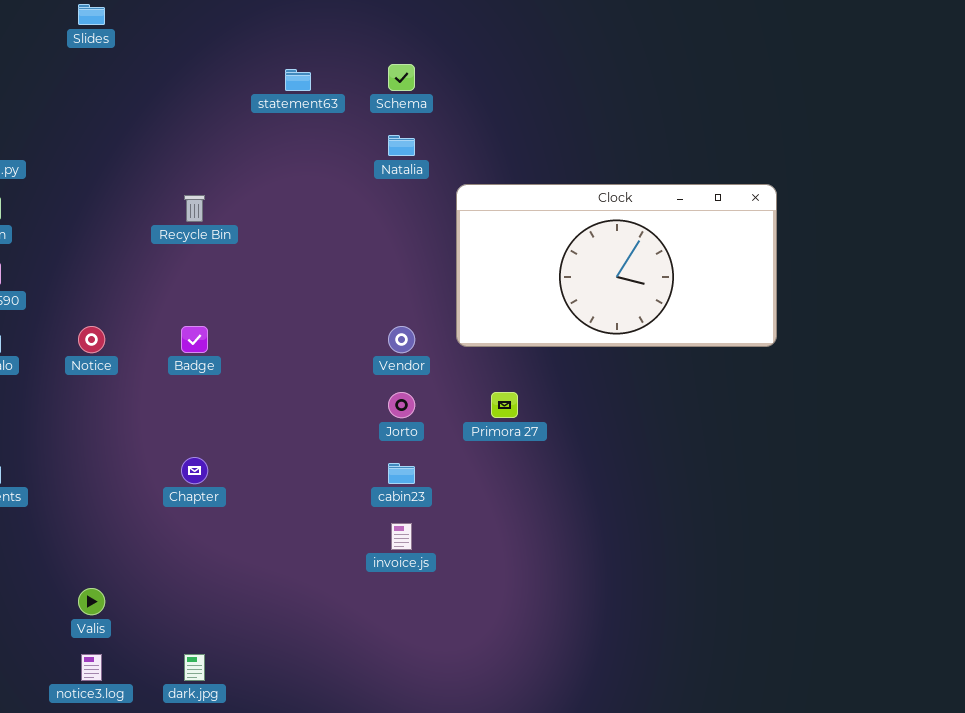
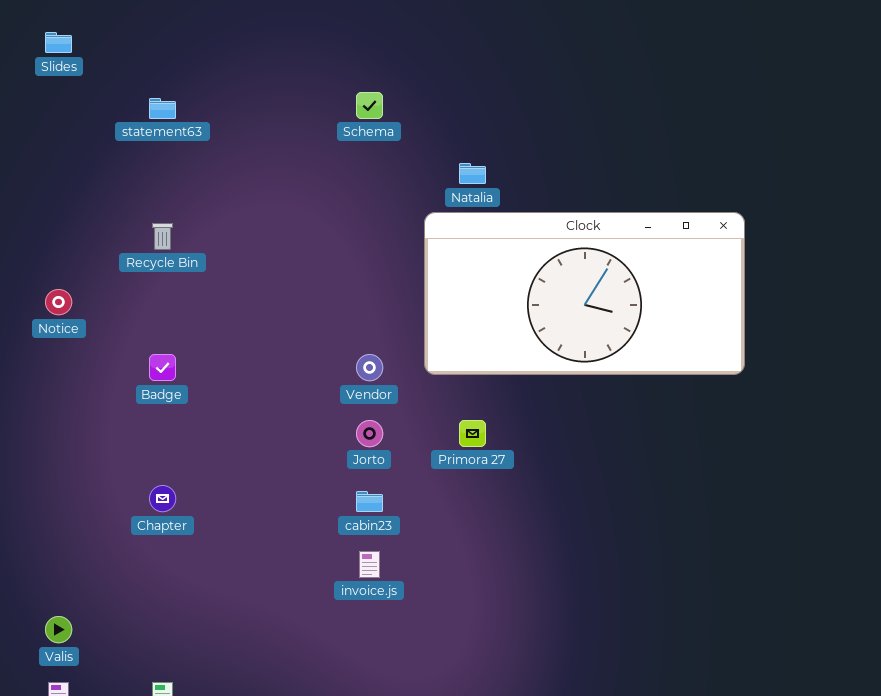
statement63: [285,69,311,91] -> [149,98,176,119], moved
Natalia: [388,135,415,156] -> [459,163,486,184], moved
Notice: [78,326,105,353] -> [45,289,72,315], moved

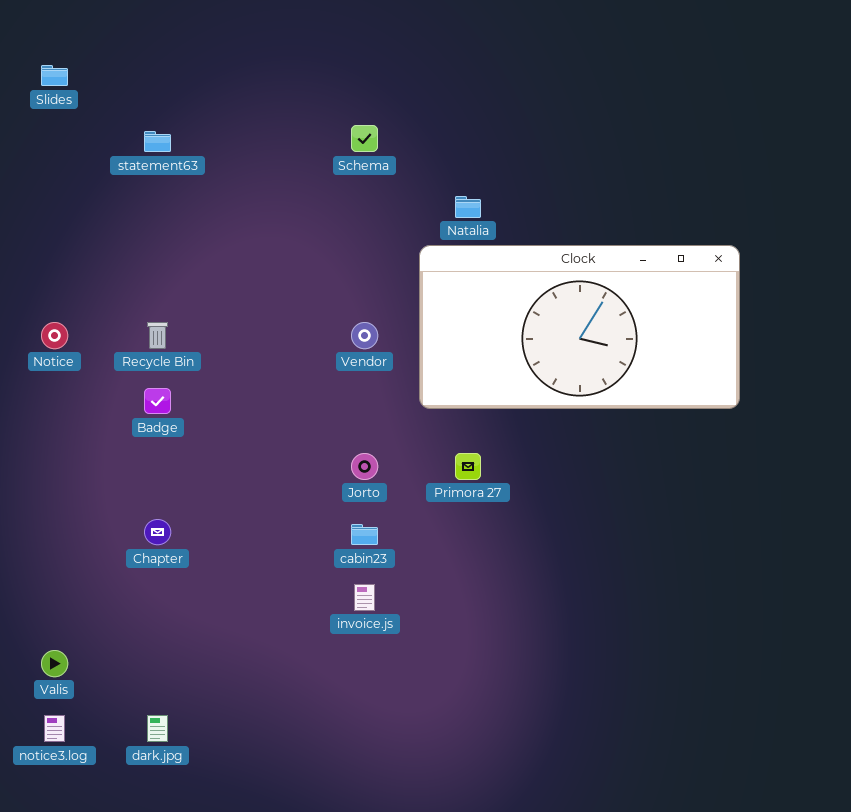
Recycle Bin: [152,223,173,250] -> [147,322,168,349], moved
Vendor: [356,354,383,381] -> [351,322,378,349], moved

